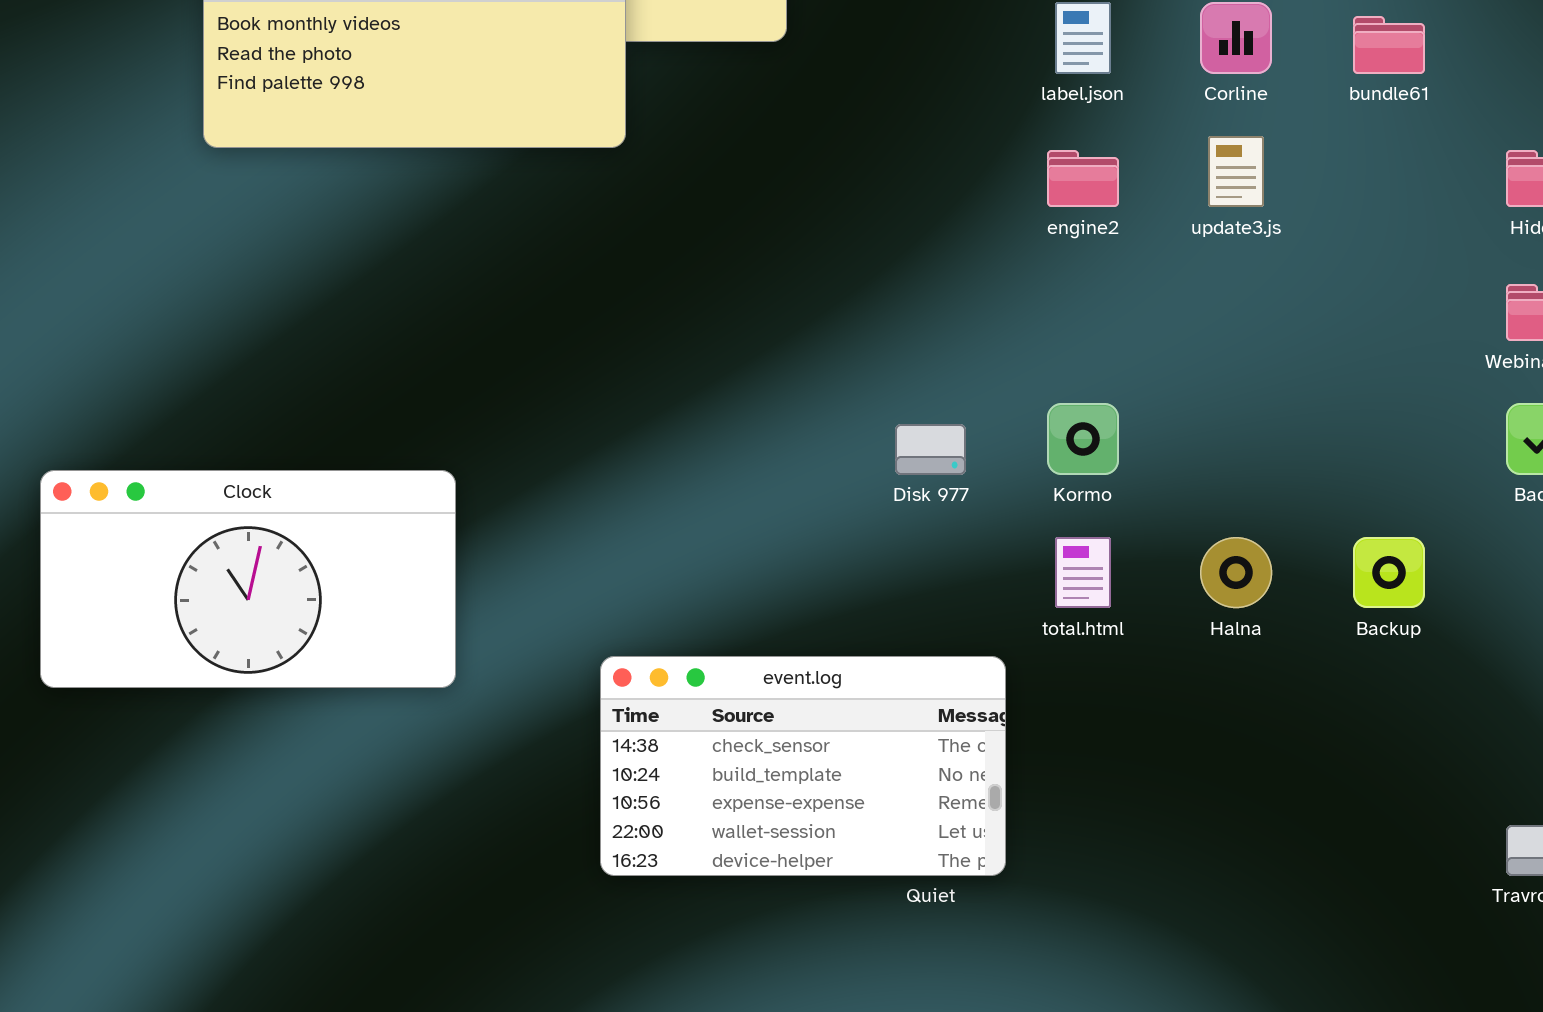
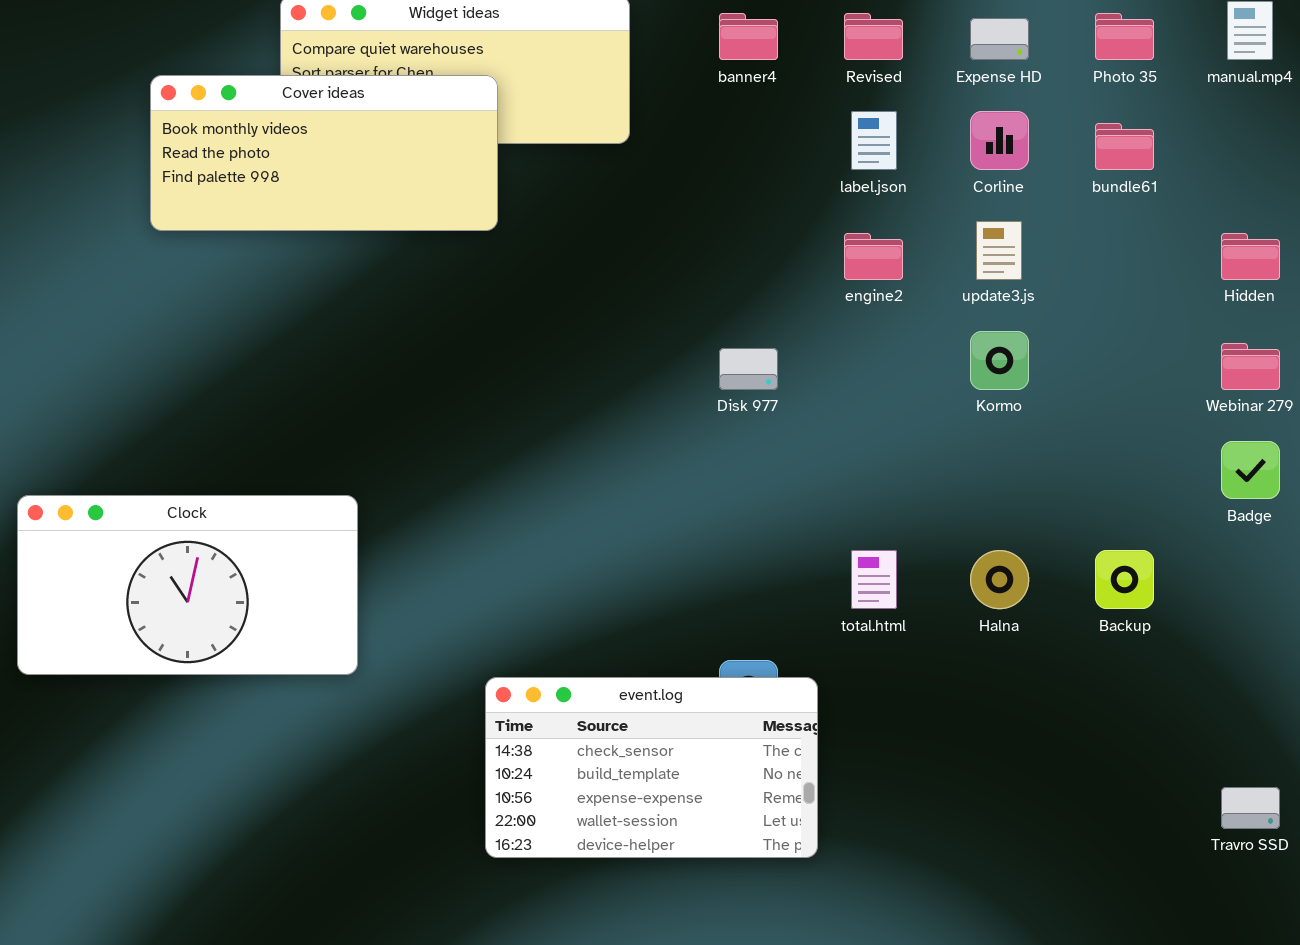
Kormo: [1047,403,1119,475] -> [970,331,1029,390], moved
Disk 977: [895,424,966,475] -> [719,348,778,390], moved
event.log: [600,656,1006,876] -> [485,677,818,858], moved

